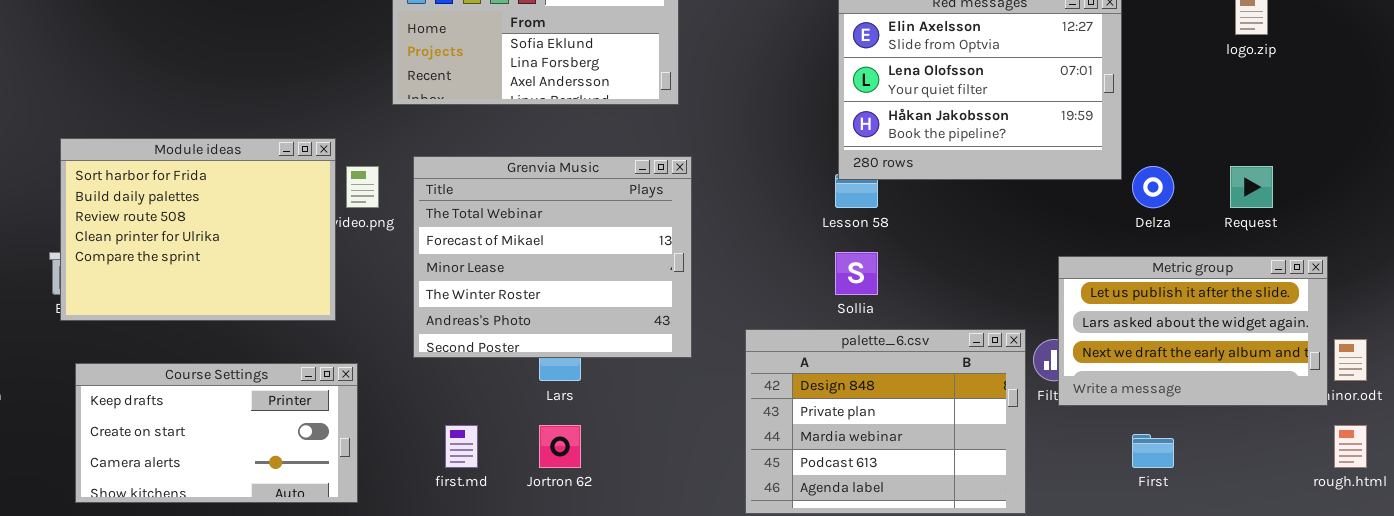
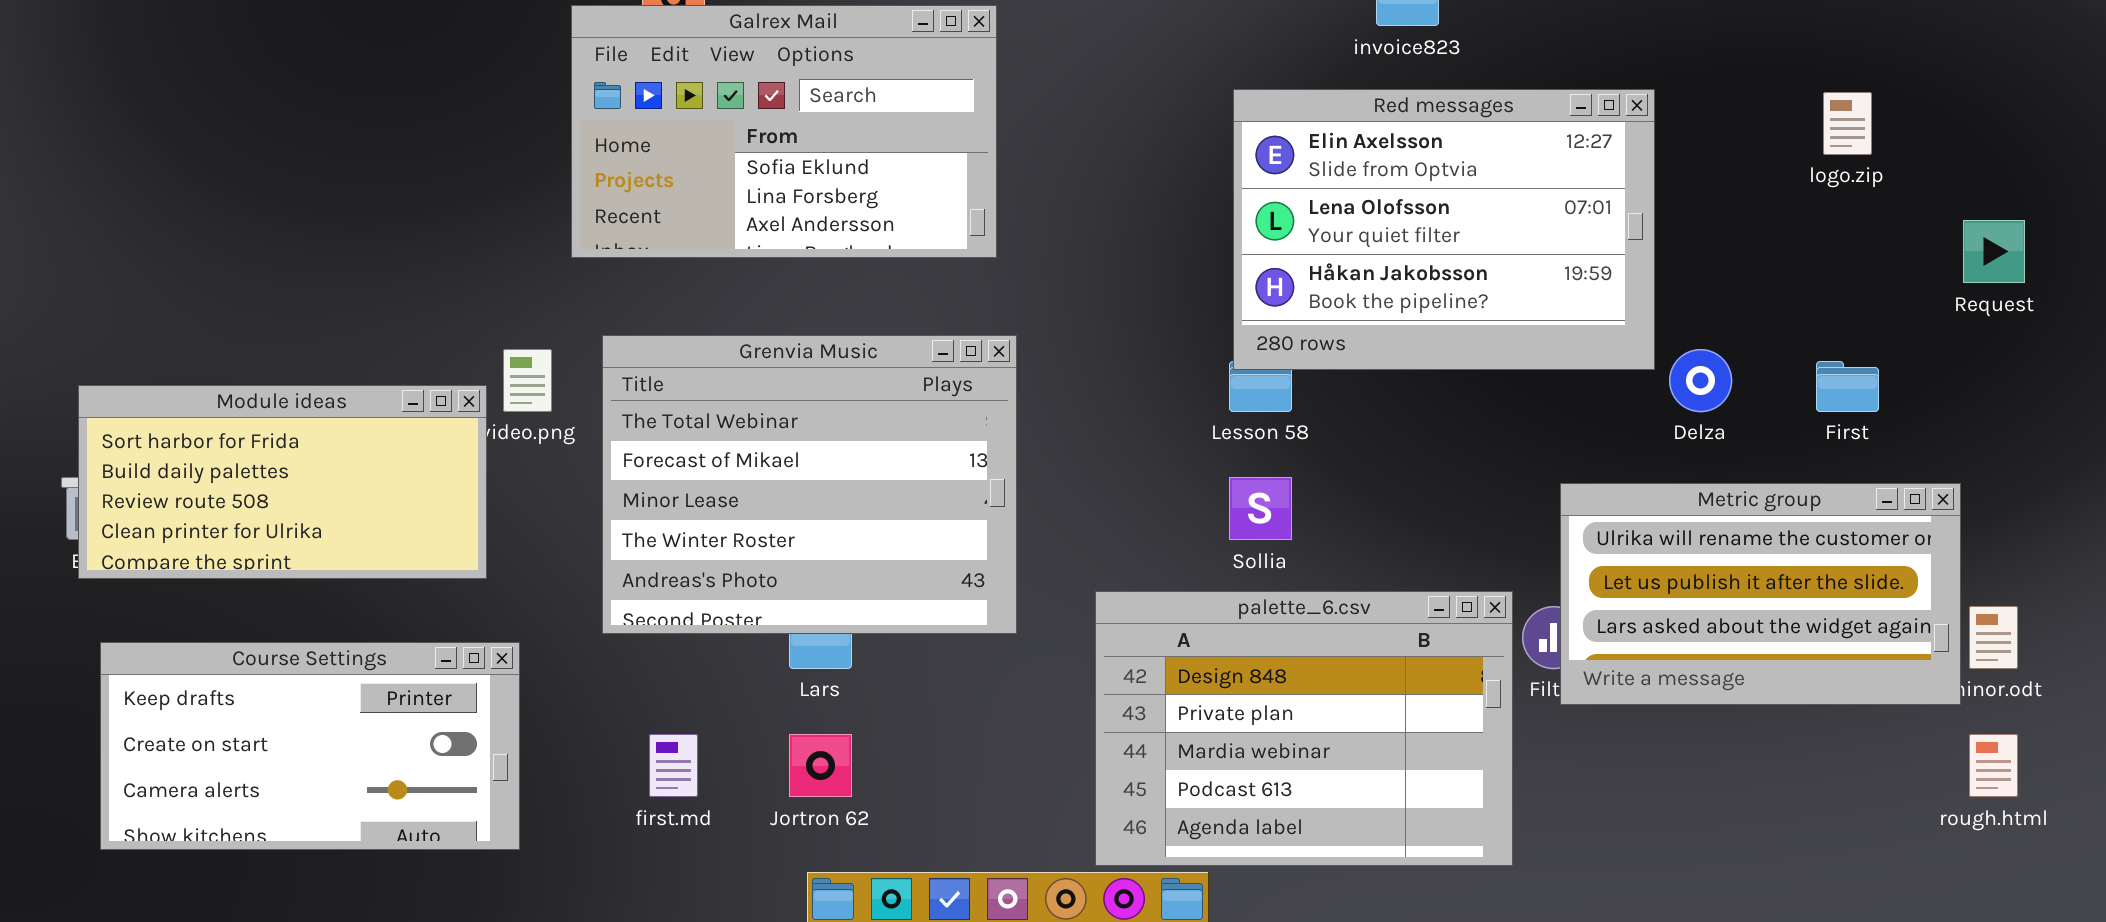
Module ideas: [60,138,336,321] -> [78,385,487,579], resized
Request: [1230,166,1273,208] -> [1963,220,2025,283], moved
Metric group: [1058,256,1328,406] -> [1560,483,1961,705], scrolled up 1 row
First: [1132,434,1174,468] -> [1816,361,1879,412], moved

